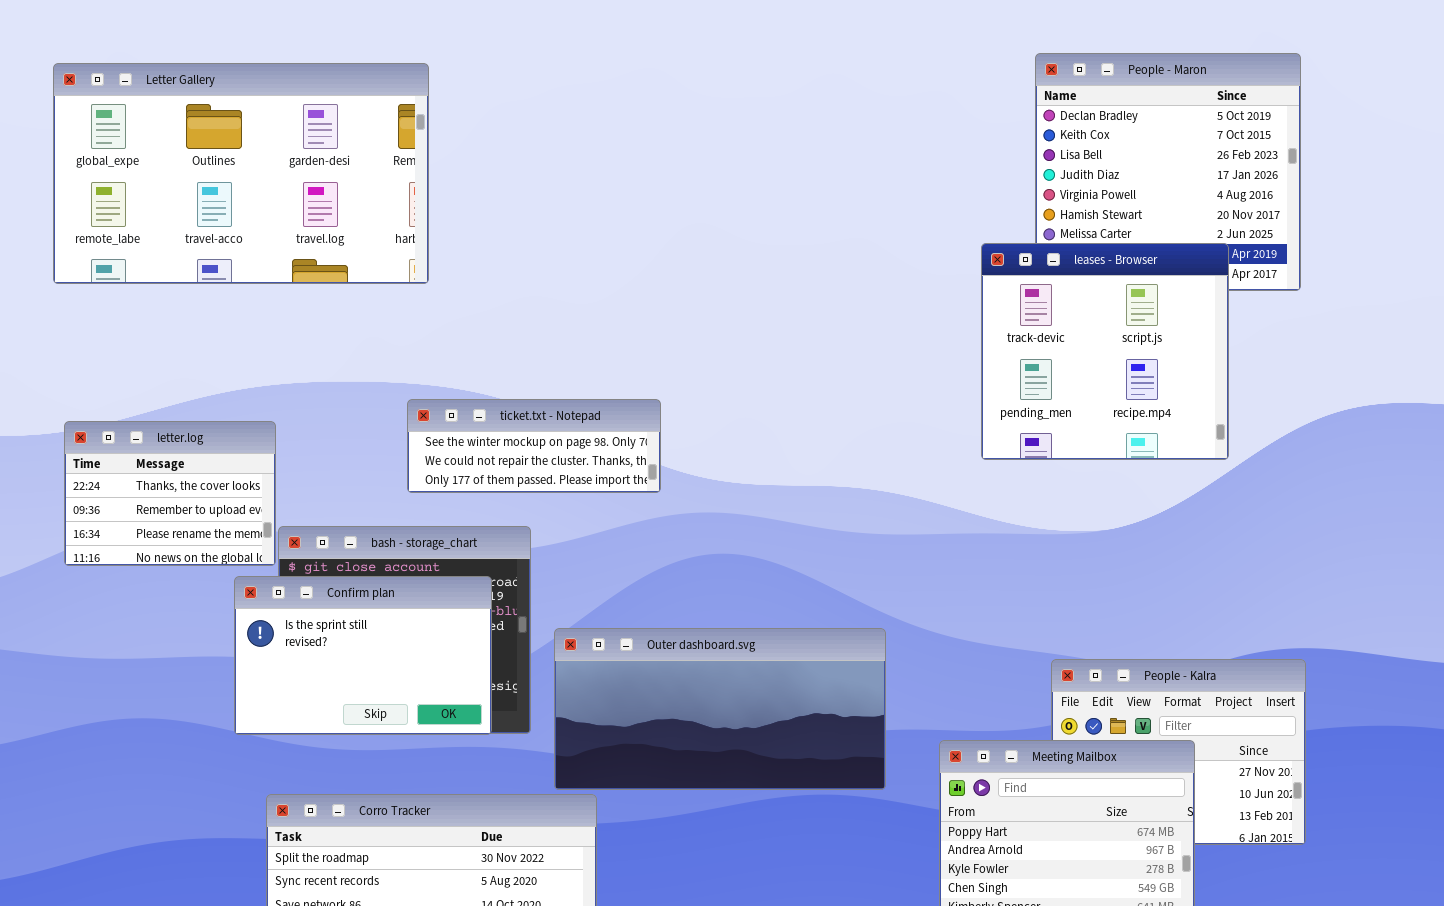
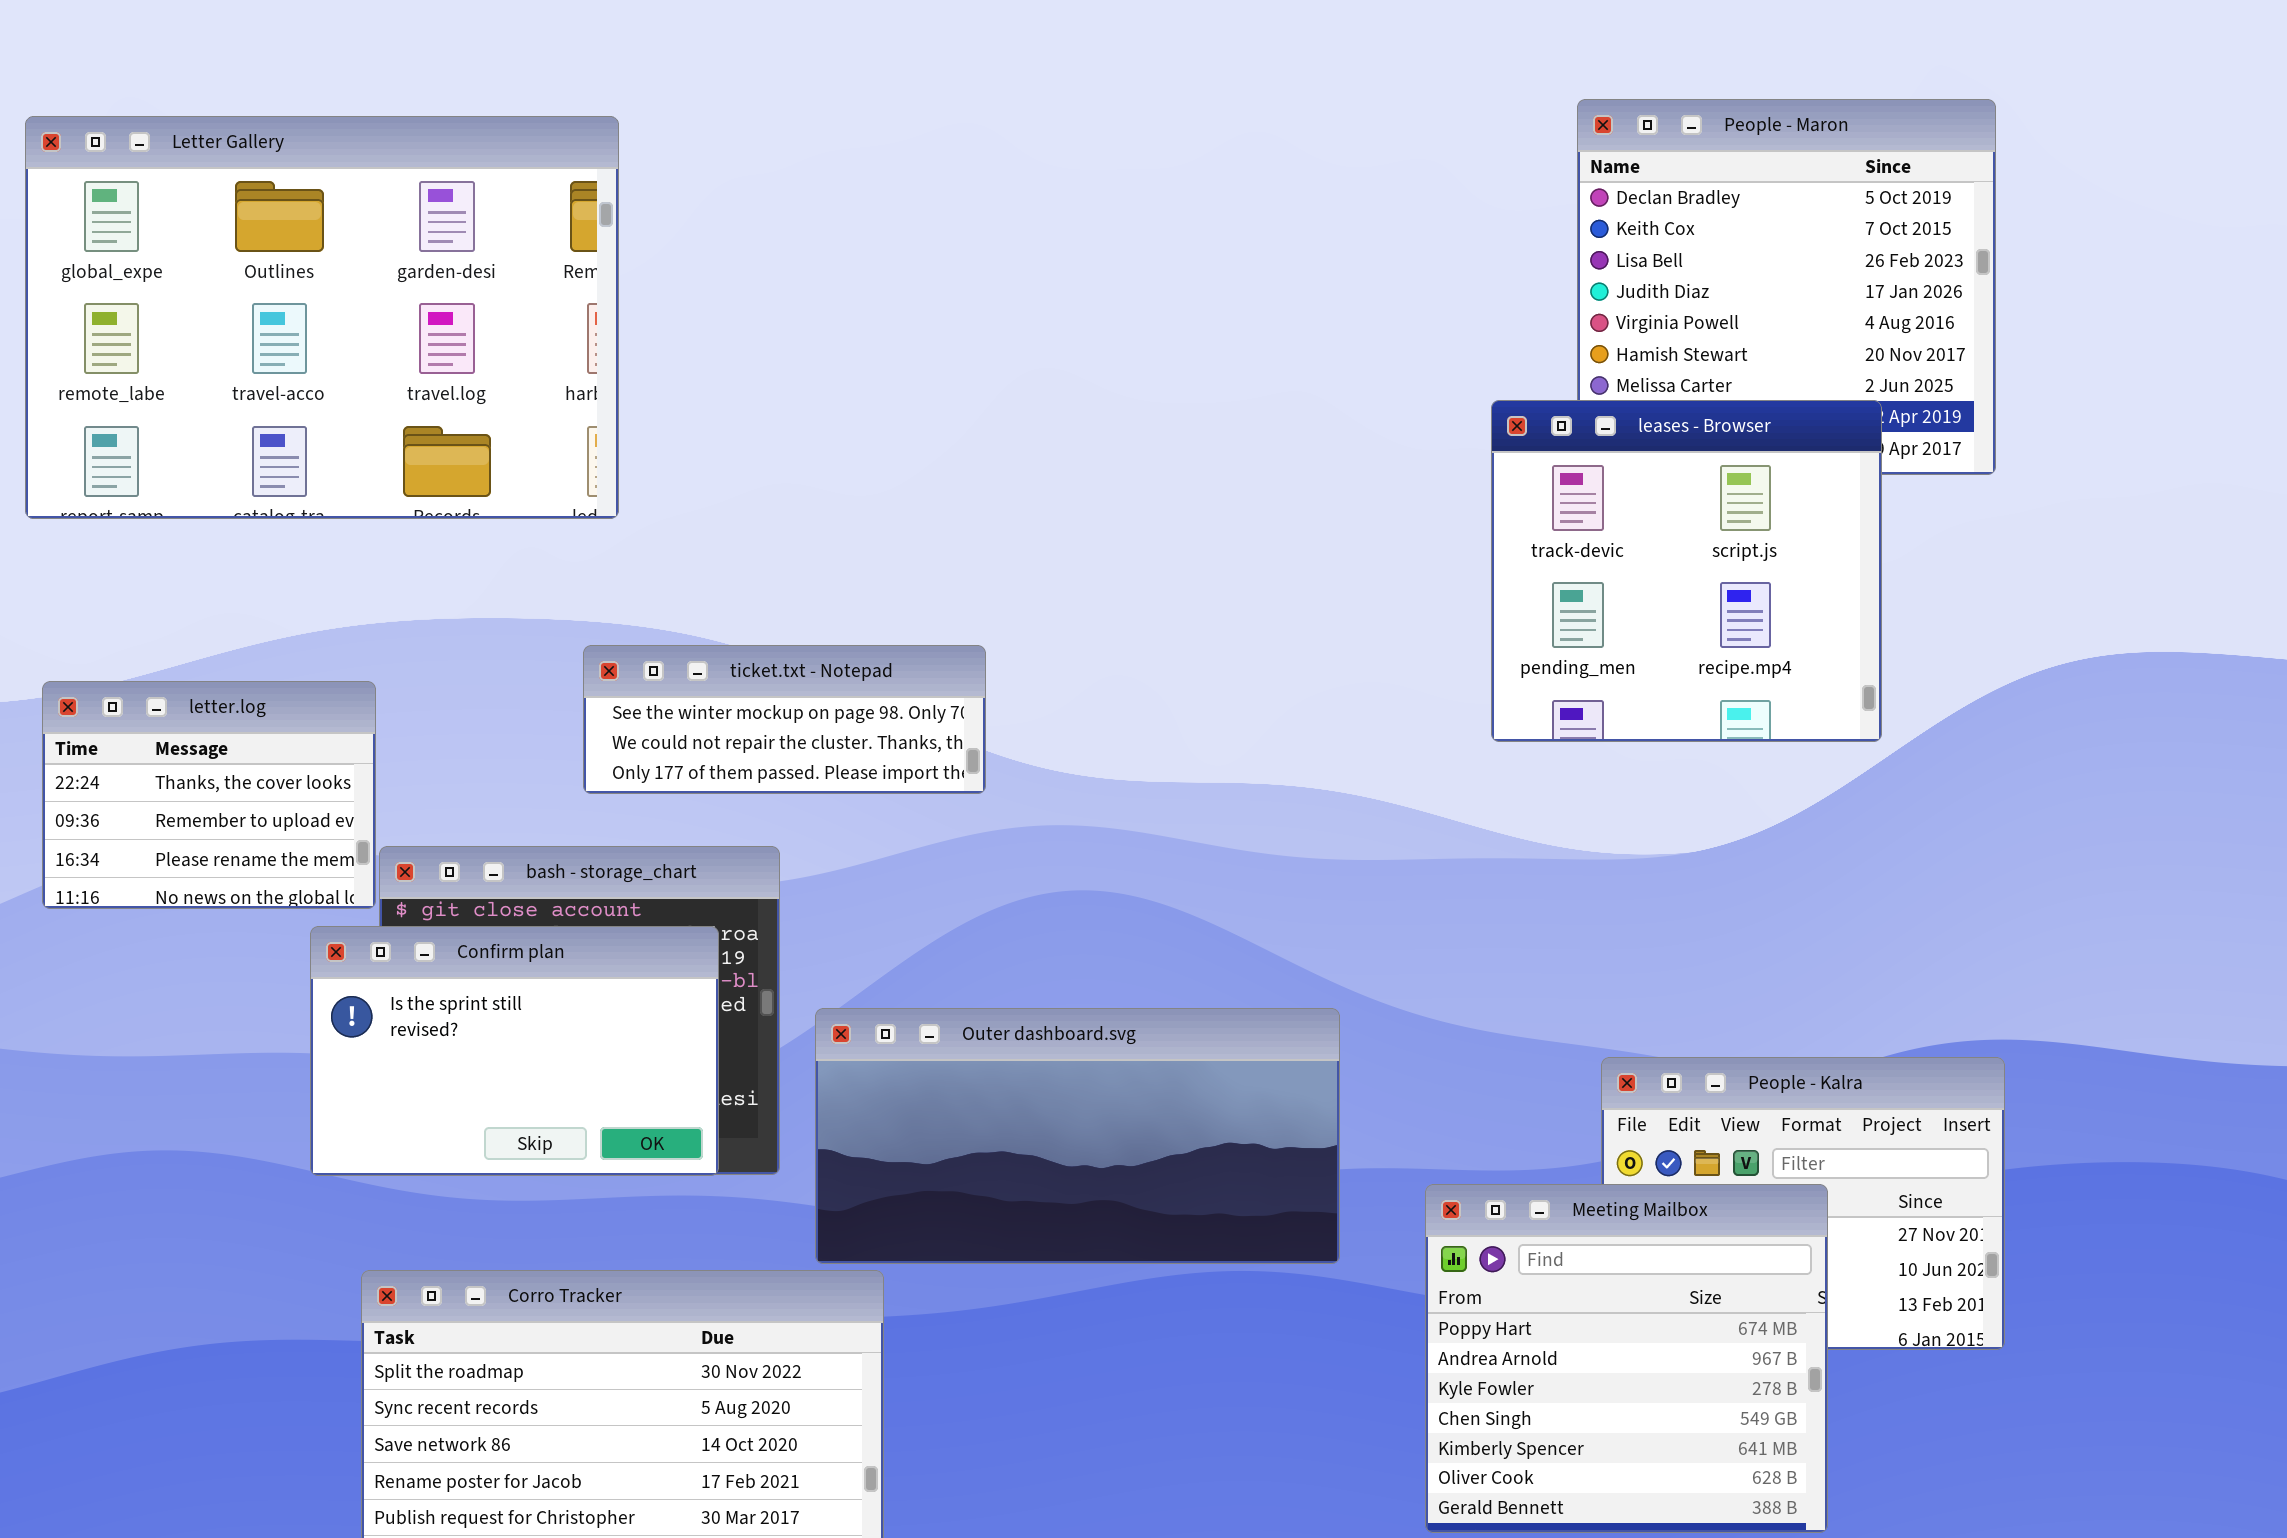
Letter Gallery: [53,63,429,284] -> [25,116,619,519], resized

